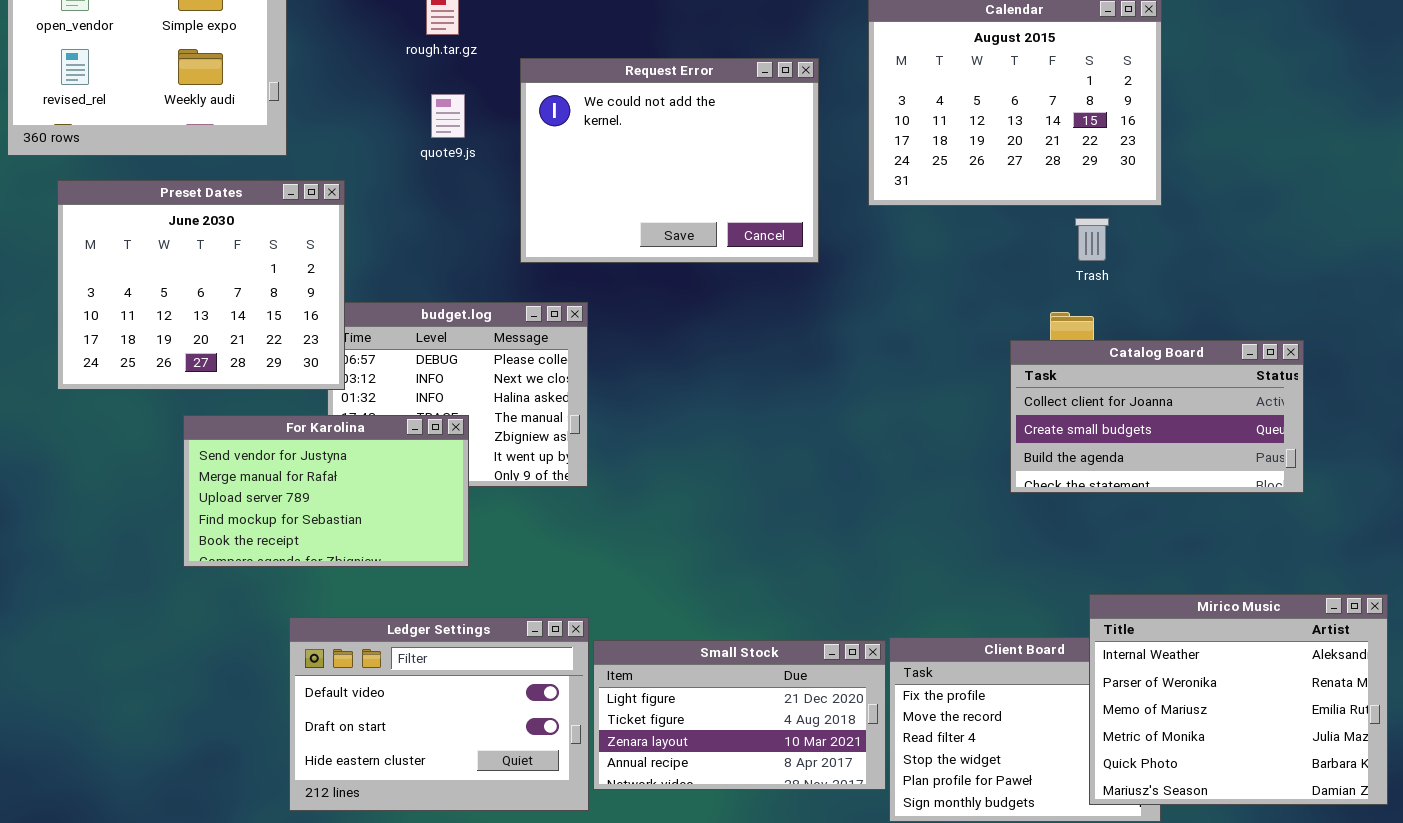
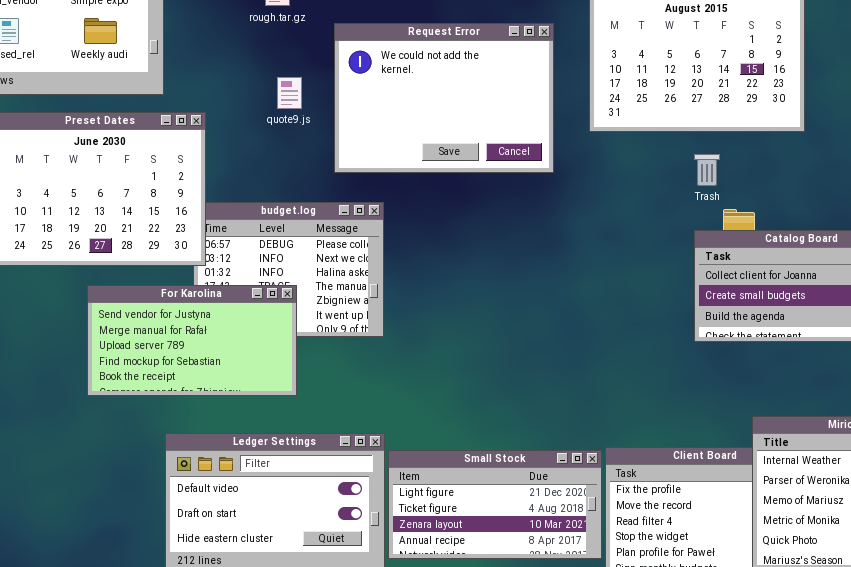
quote9.js: [431,94,465,138] -> [277,77,302,109], moved
Trash: [1075,218,1109,261] -> [694,154,720,186], moved

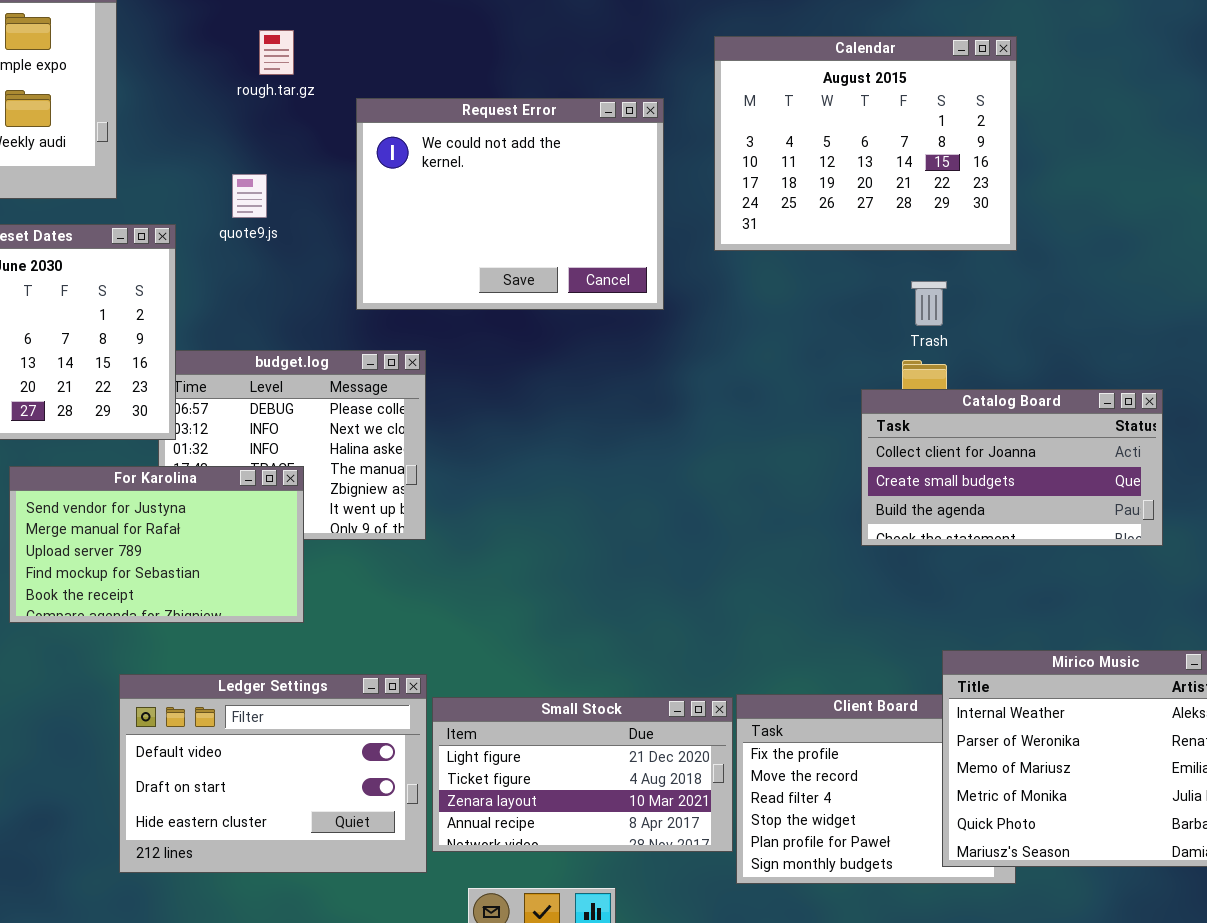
quote9.js: [277,77,302,109] -> [232,174,267,218], moved
Trash: [694,154,720,186] -> [911,281,947,326], moved

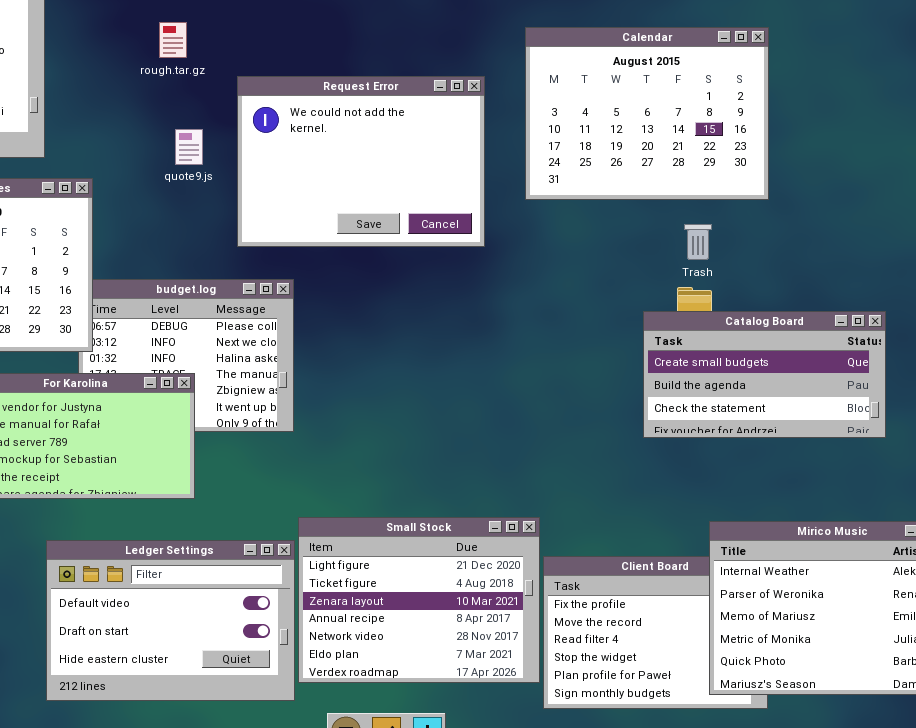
quote9.js: [232,174,267,218] -> [175,129,203,165], moved
Catalog Board: [861,389,1163,546] -> [643,311,886,438], scrolled down 1 row
Small Stock: [432,697,733,852] -> [298,517,540,683], resized

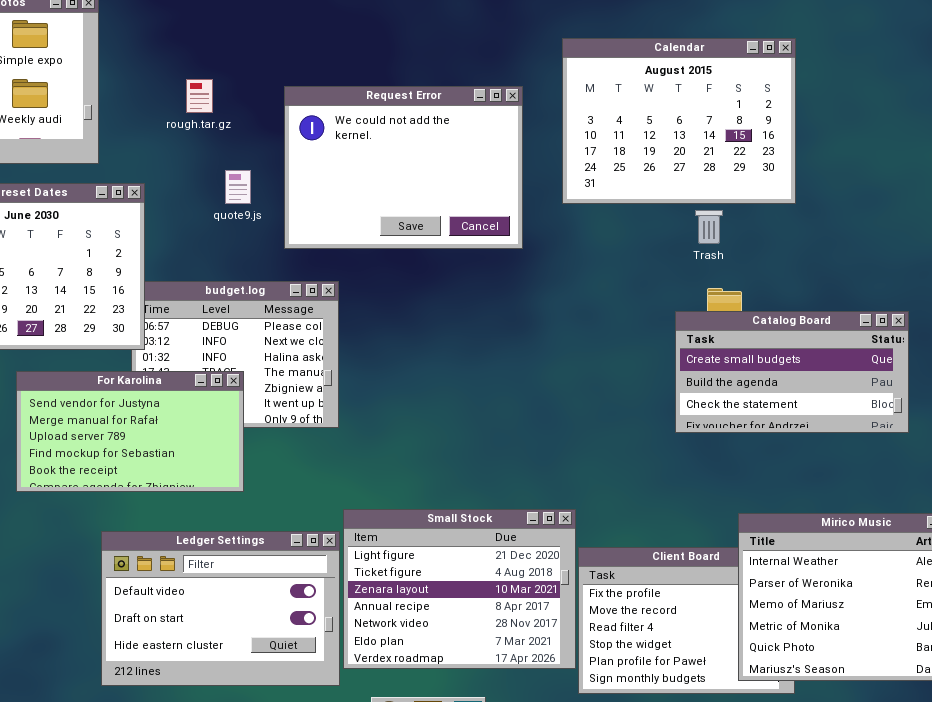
rough.tar.gz: [159,22,187,58] -> [186,79,213,113], moved
quote9.js: [175,129,203,165] -> [225,170,251,204], moved
Trash: [684,224,712,260] -> [695,210,723,244], moved

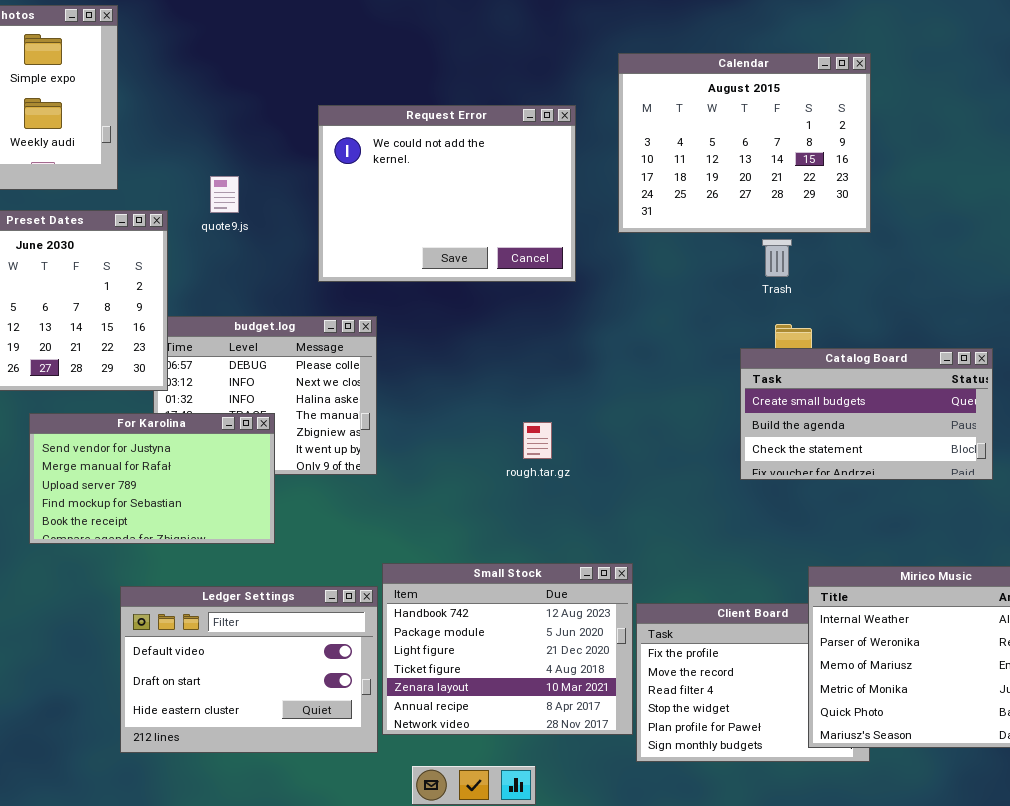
rough.tar.gz: [186,79,213,113] -> [523,422,552,459], moved
quote9.js: [225,170,251,204] -> [210,176,239,213], moved
Small Stock: [343,509,576,669] -> [382,563,633,735], scrolled up 2 rows

